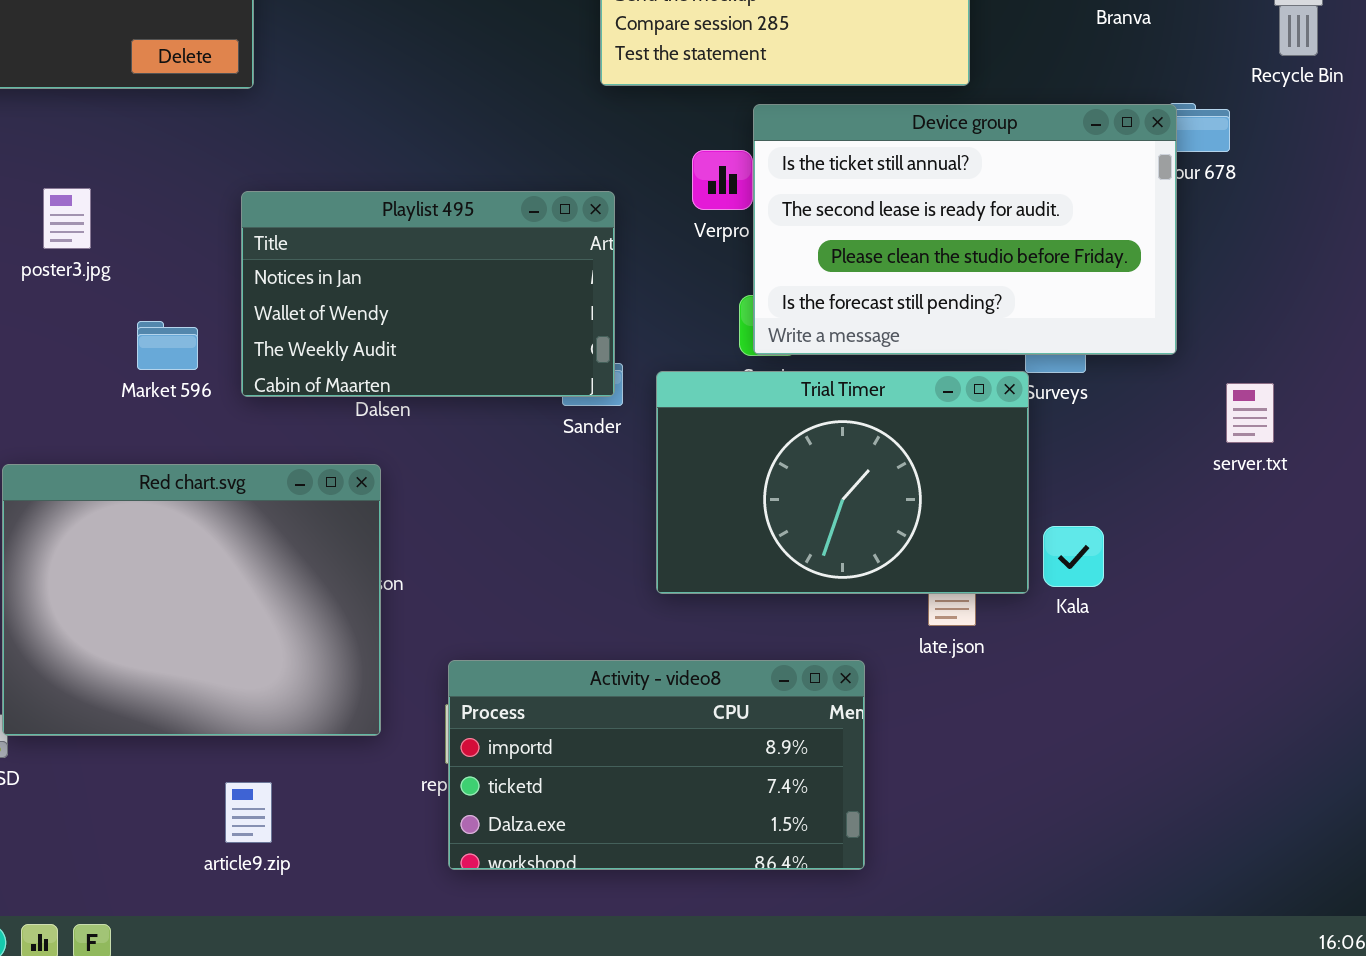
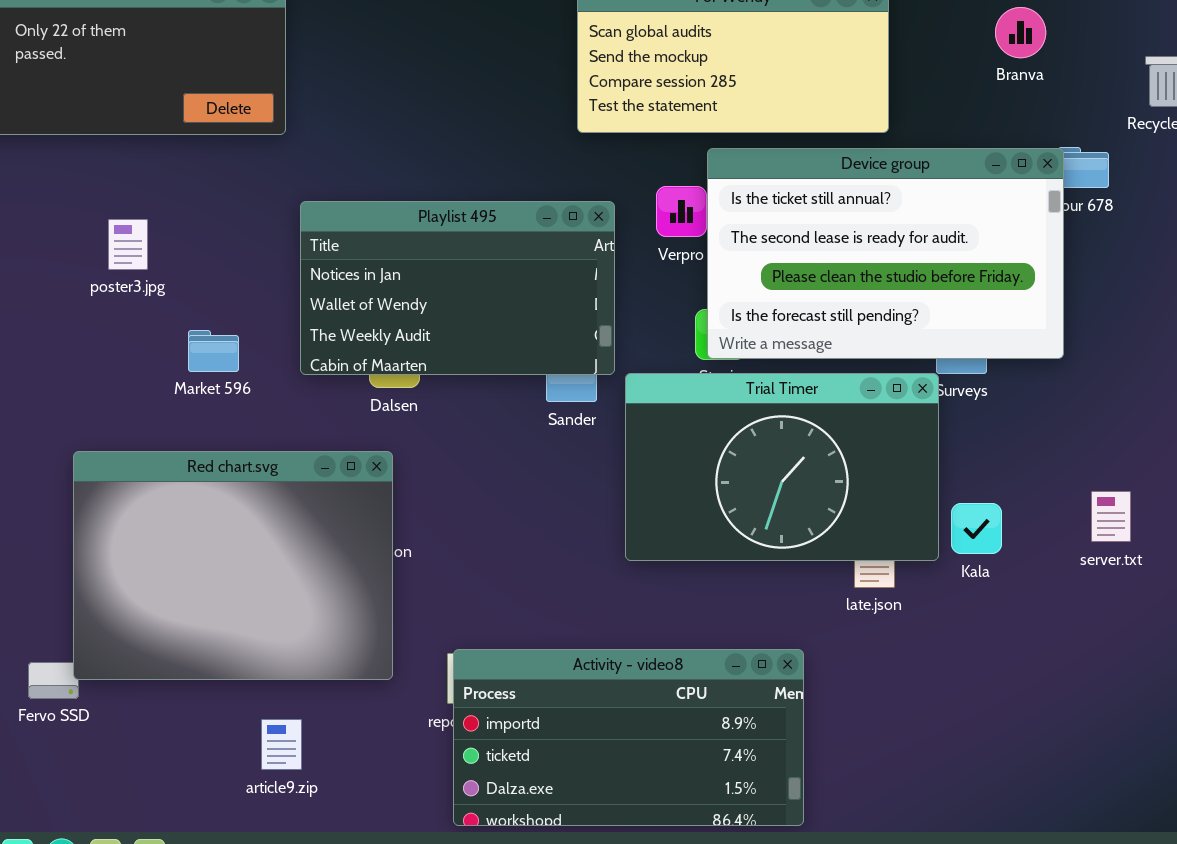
Playlist 495: [241,191,615,397] -> [300,201,615,375], moved
server.txt: [1226,383,1274,443] -> [1091,491,1131,542], moved
Activity - video8: [448,660,865,870] -> [453,649,804,826], moved

